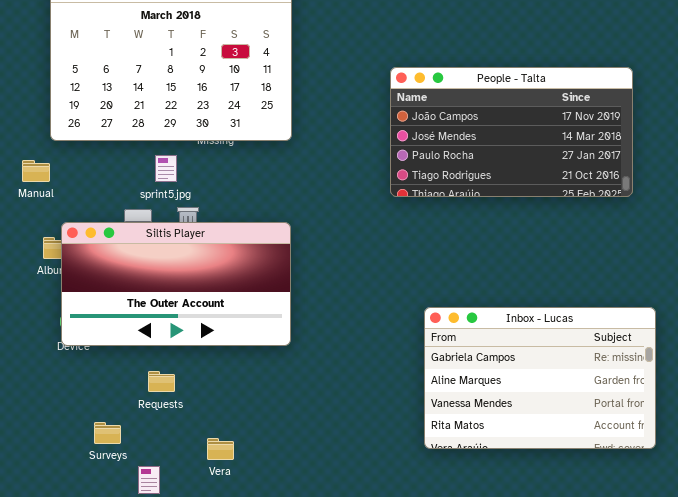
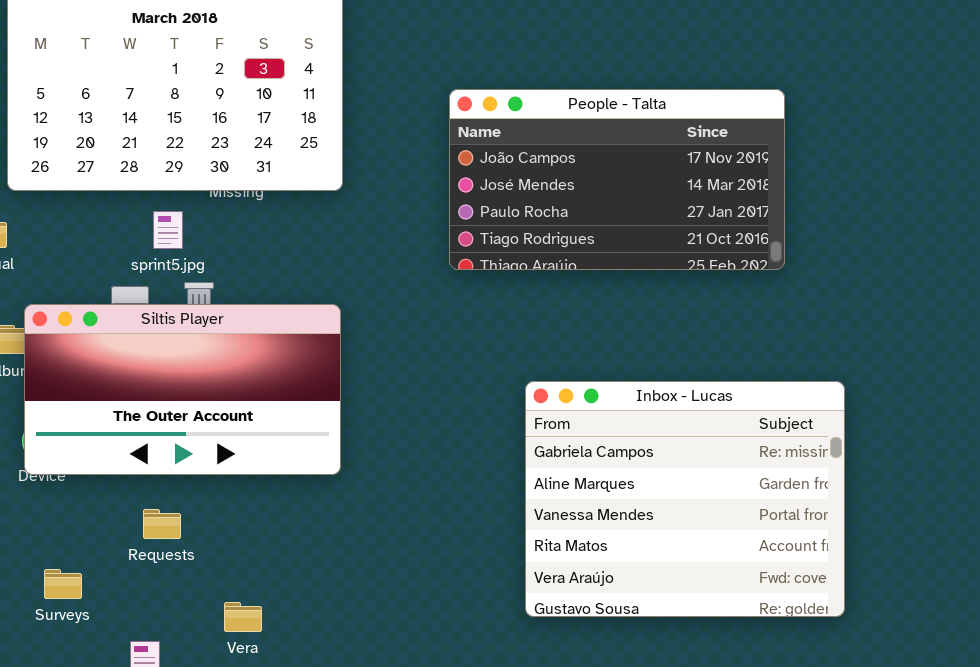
People - Talta: [390,67,633,197] -> [449,89,785,270], moved
Inbox - Lucas: [424,307,656,449] -> [525,381,845,617], resized
Surveys: [94,422,121,444] -> [44,569,82,599], moved

